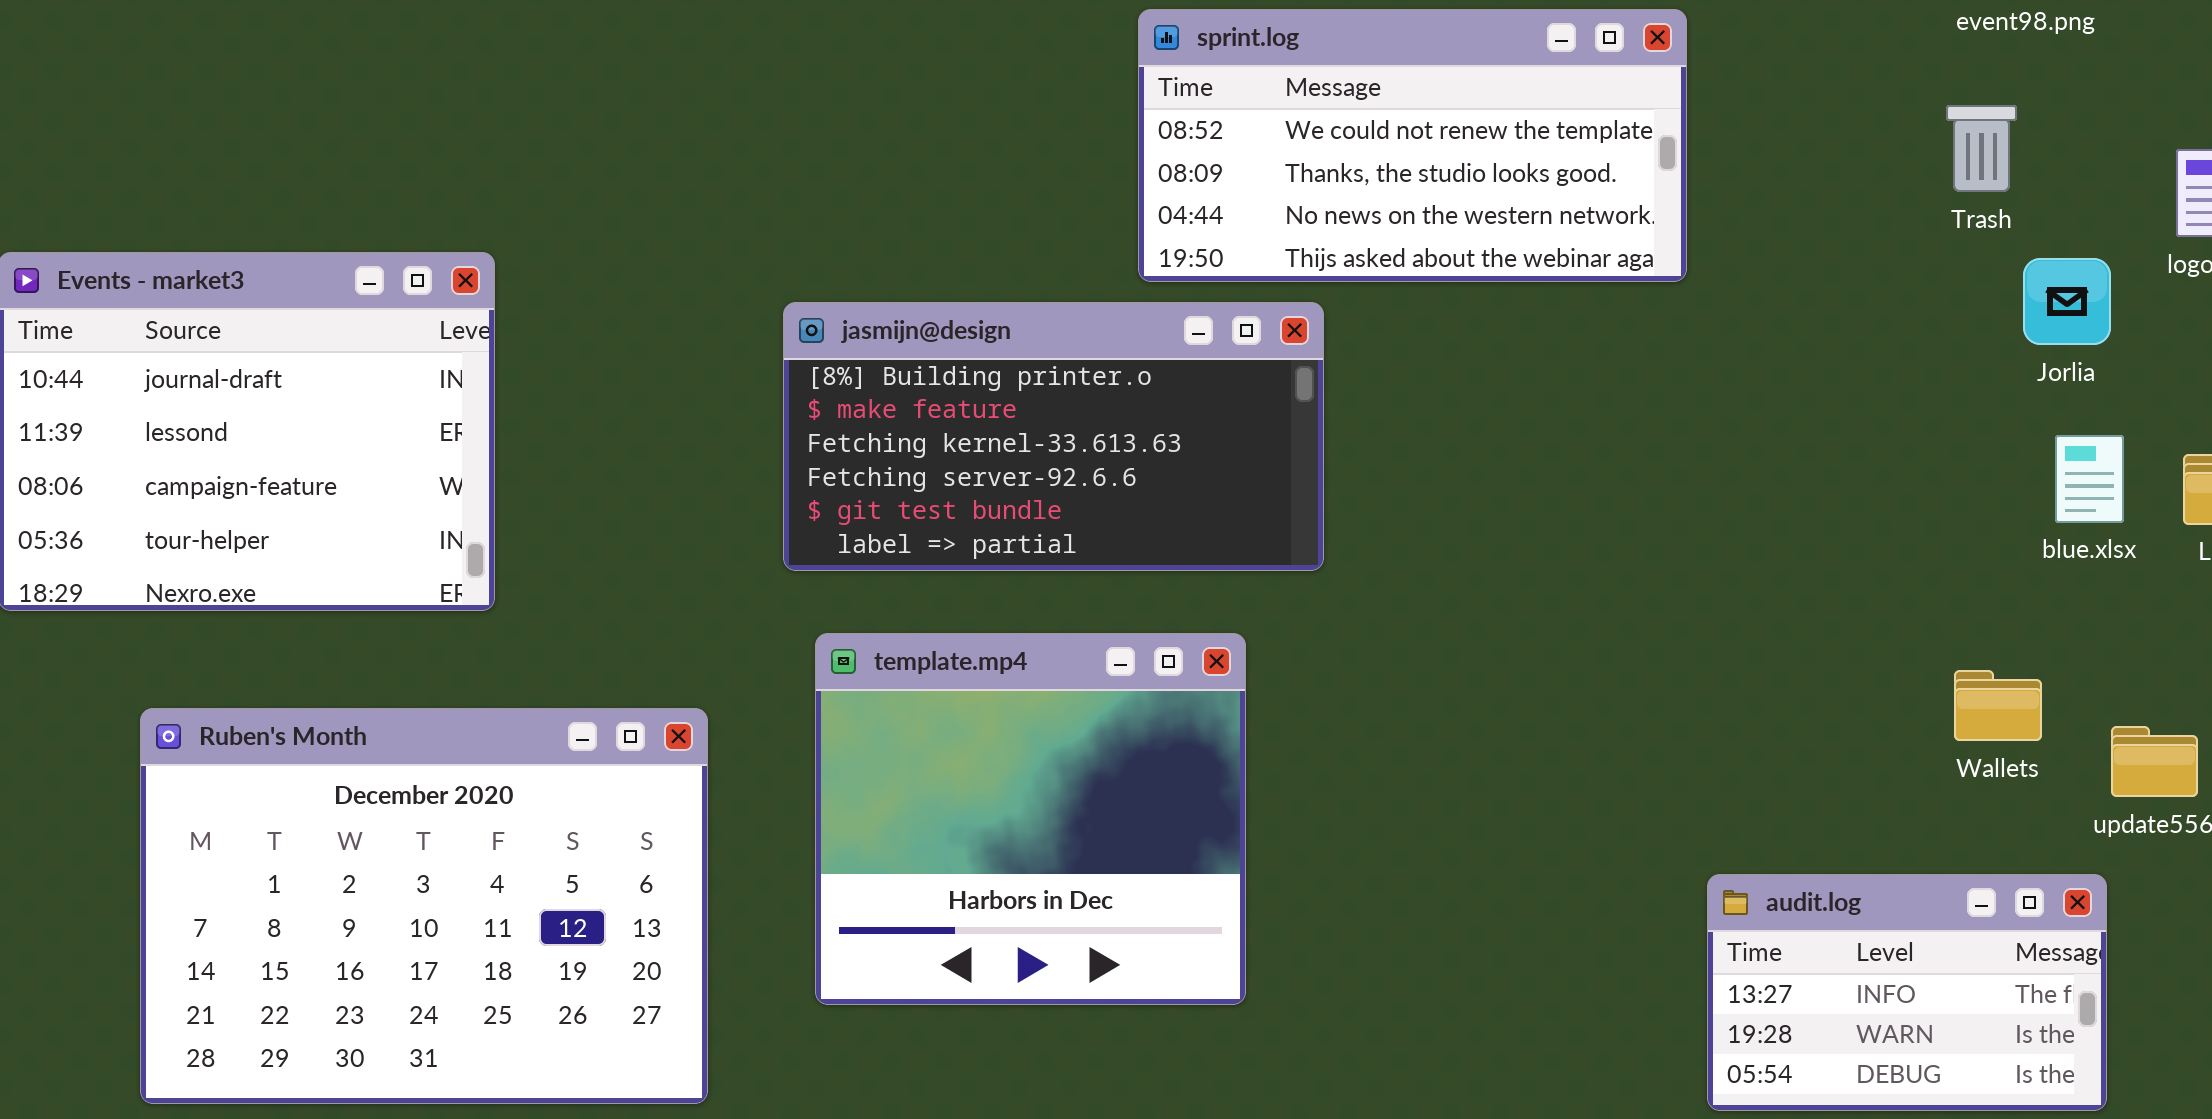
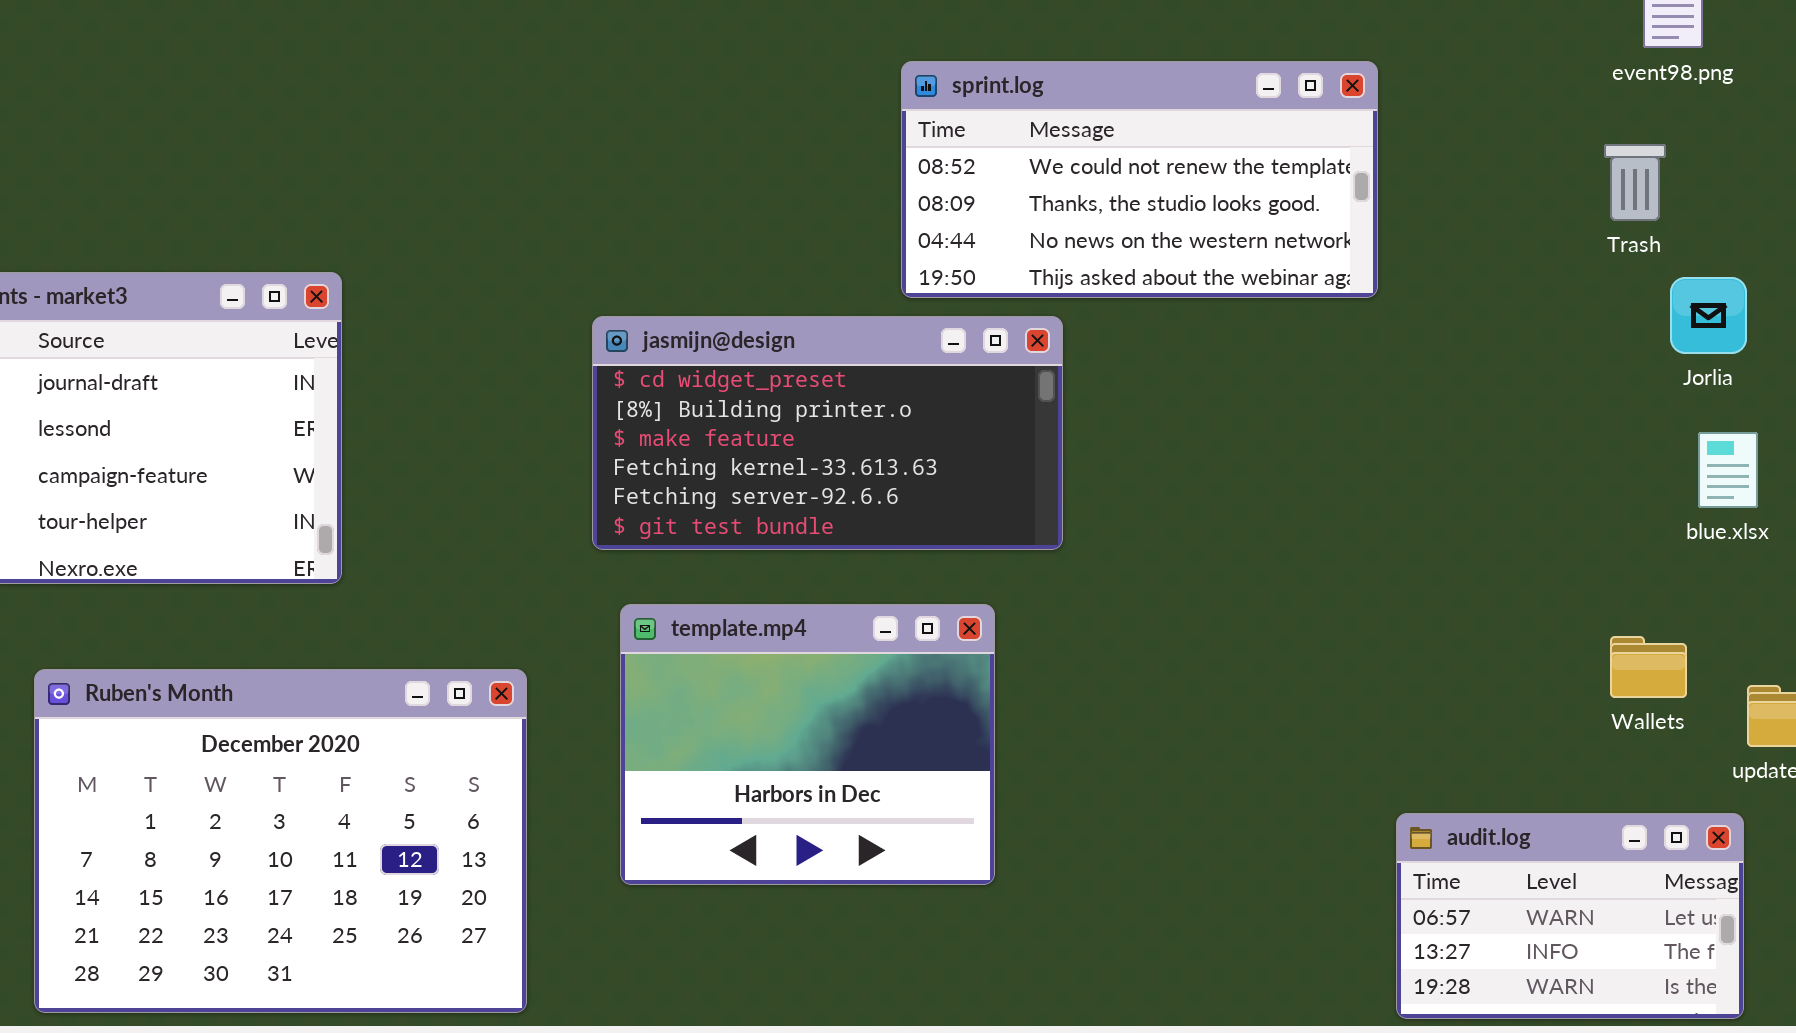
jasmijn@design: [783,302,1324,571] -> [592,316,1063,550], scrolled up 1 row
template.mp4: [815,633,1246,1005] -> [620,604,995,885], resized
audit.log: [1707,874,2107,1111] -> [1396,813,1744,1019], scrolled up 1 row

